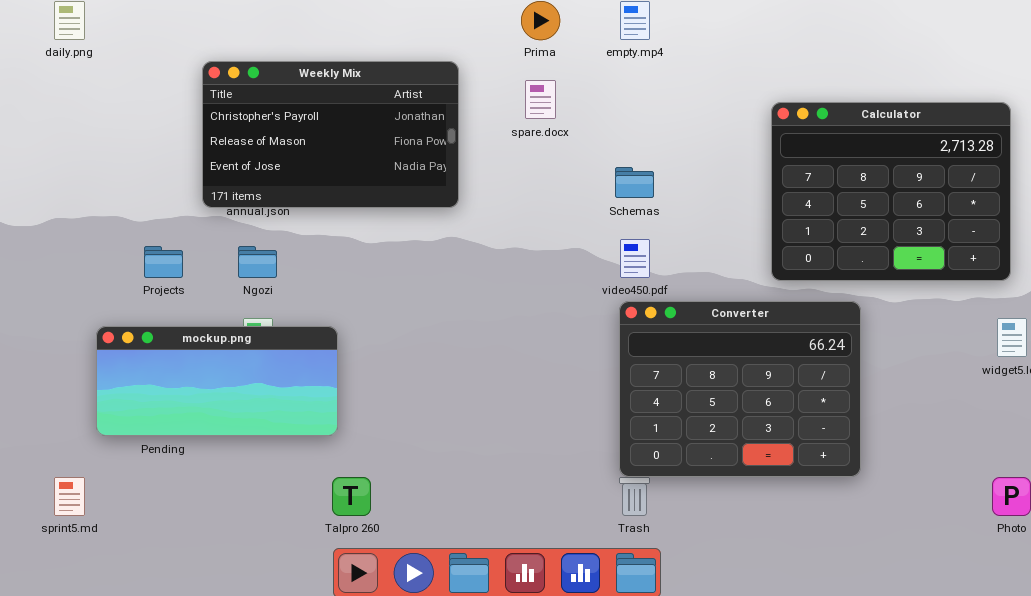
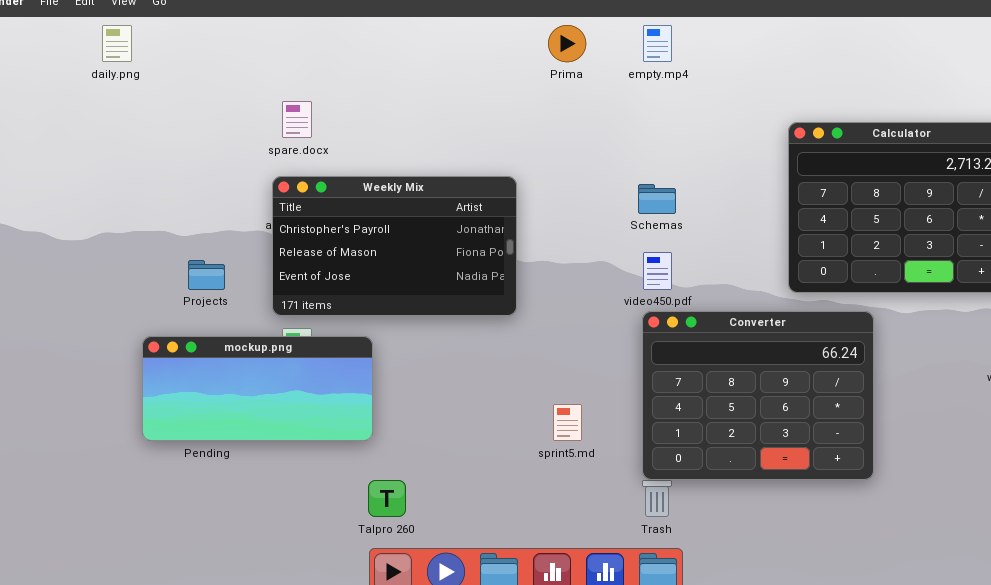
Weekly Mix: [202,61,459,208] -> [272,176,517,316], moved
spare.docx: [525,80,556,119] -> [282,101,312,138], moved
sprint5.md: [54,477,85,516] -> [553,404,582,441], moved

